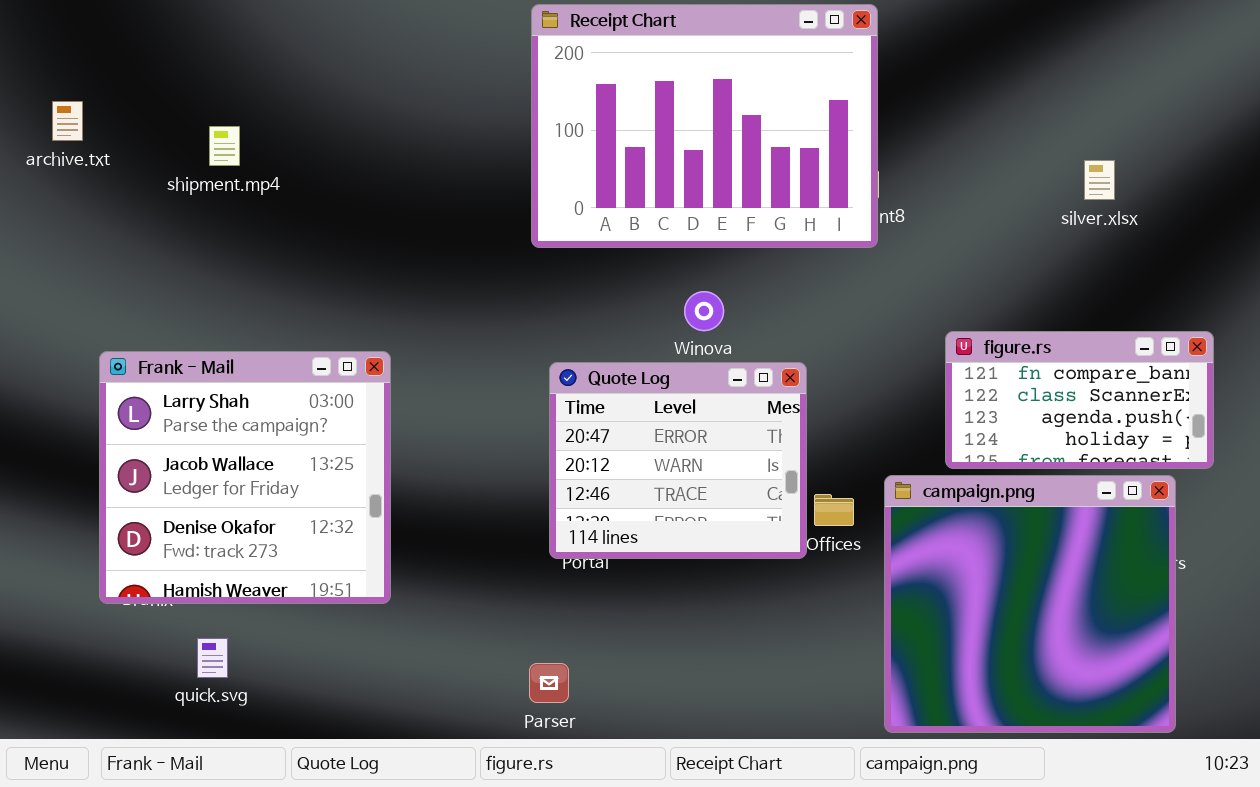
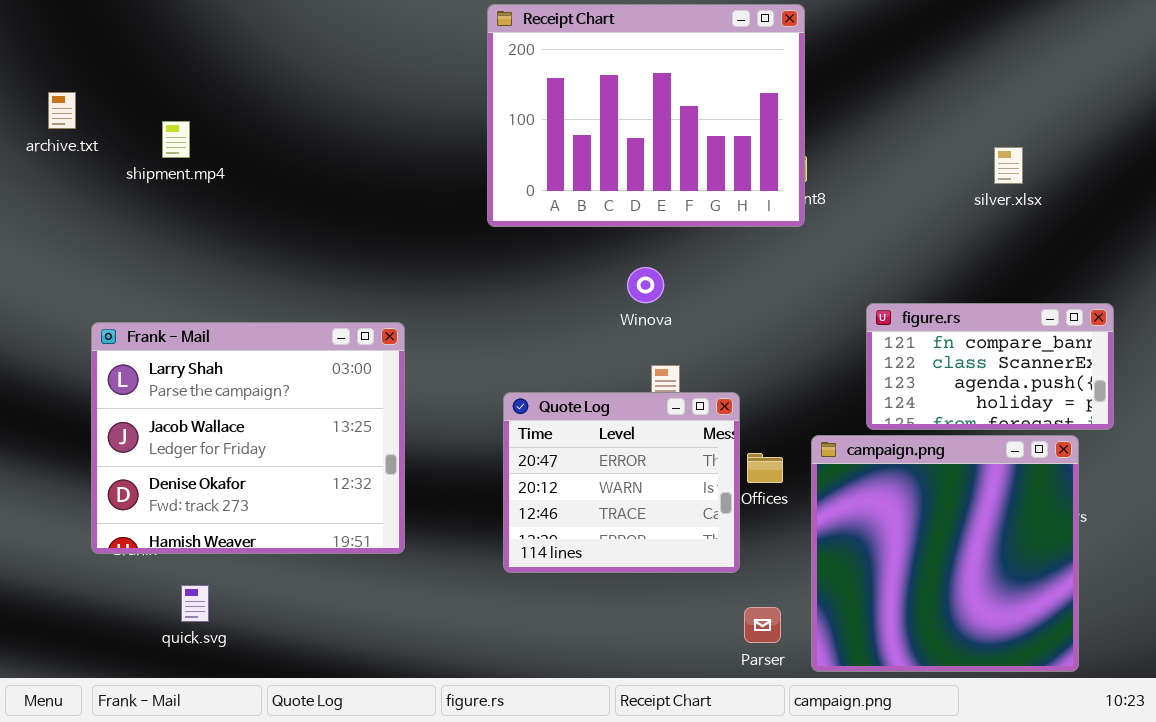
shipment.mp4: [209,126,240,166] -> [162,121,190,158], moved
Frank - Mail: [99,351,391,604] -> [91,322,405,554], resized
Quote Log: [549,362,807,559] -> [503,392,740,573], moved
Parser: [529,663,569,703] -> [744,607,781,643], moved

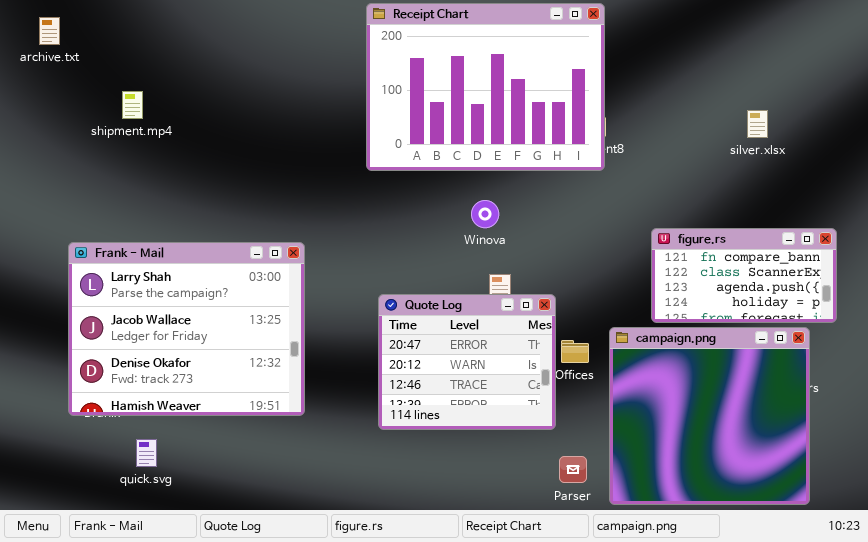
archive.txt: [48,92,76,129] -> [39,17,60,45], moved

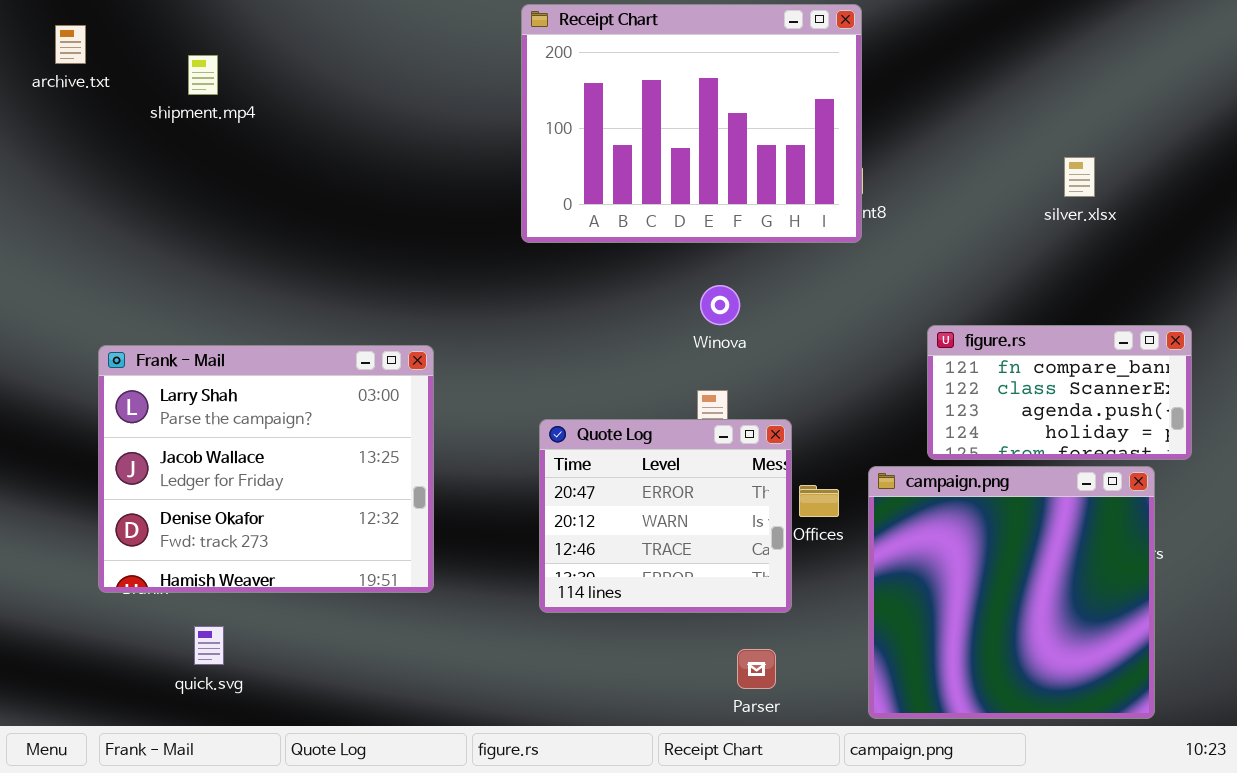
shipment.mp4: [122,91,143,119] -> [188,55,218,95], moved
Winova: [471,200,499,228] -> [700,285,740,325], moved
Parser: [559,456,587,483] -> [737,649,776,689], moved

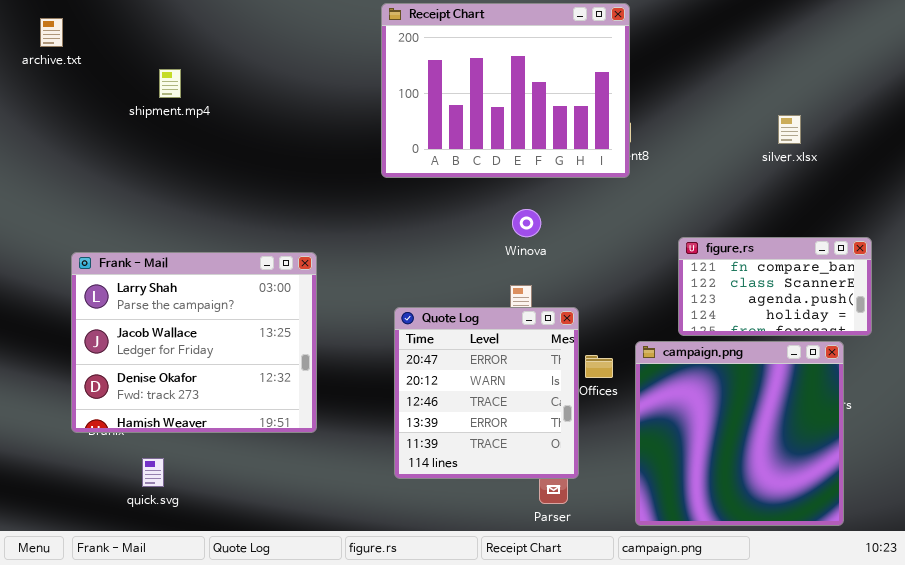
shipment.mp4: [188,55,218,95] -> [159,69,181,98], moved
Quote Log: [539,419,792,613] -> [394,307,579,479], resized

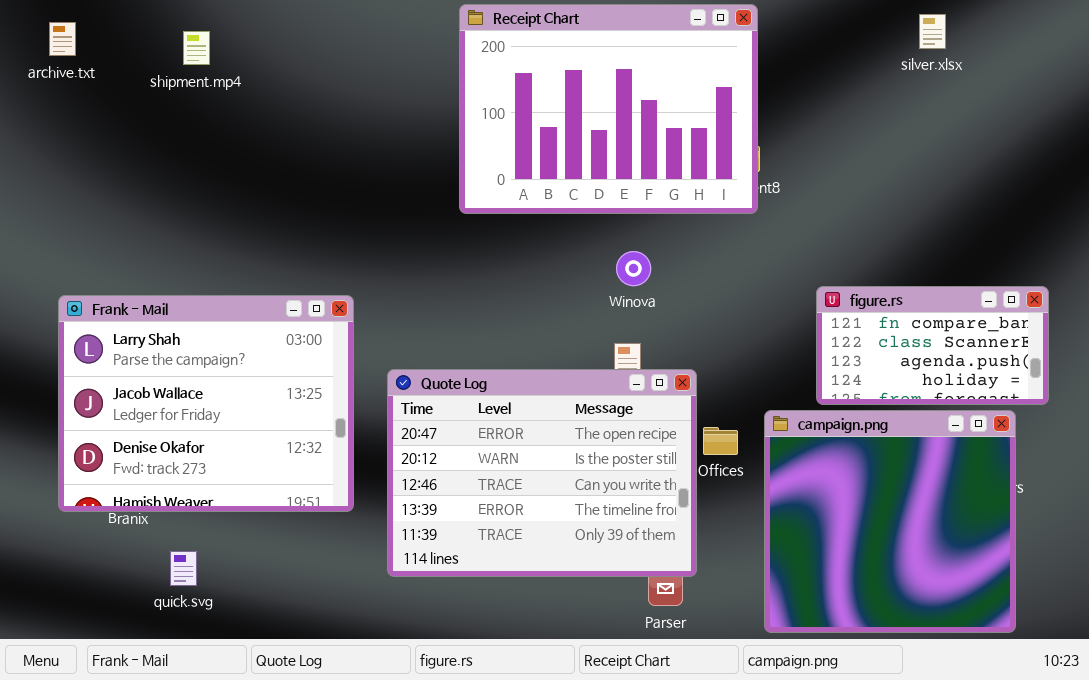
shipment.mp4: [159,69,181,98] -> [183,31,210,65], moved
silver.xlsx: [778,115,801,144] -> [919,14,946,49], moved
Frank - Mail: [71,252,317,433] -> [58,295,354,512], moved
Quote Log: [394,307,579,479] -> [387,369,697,577], resized

